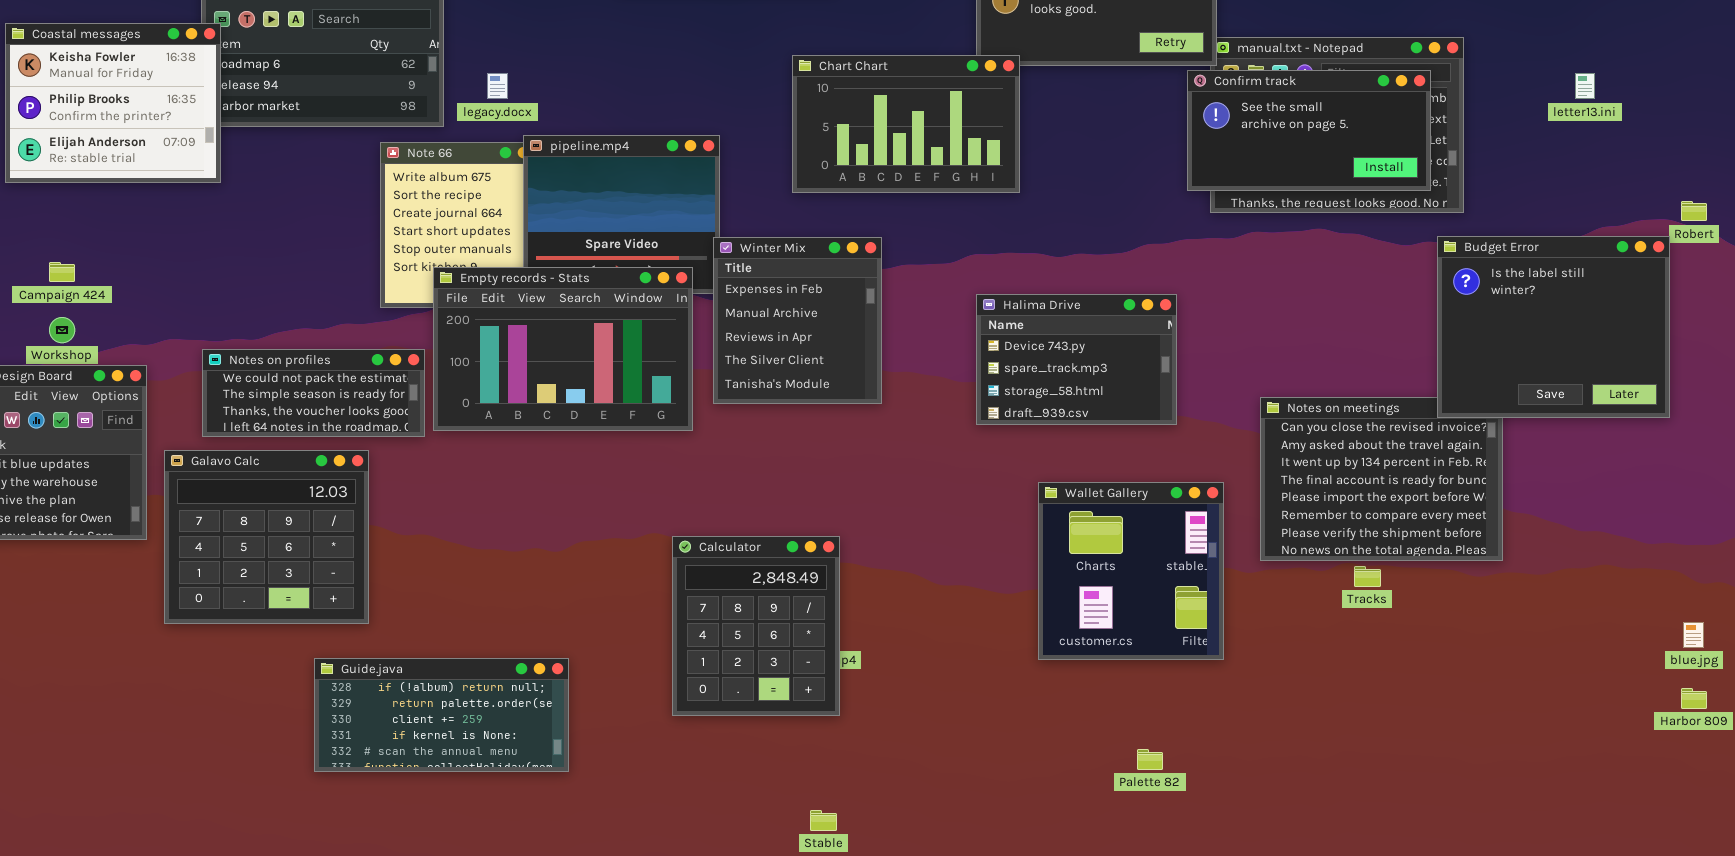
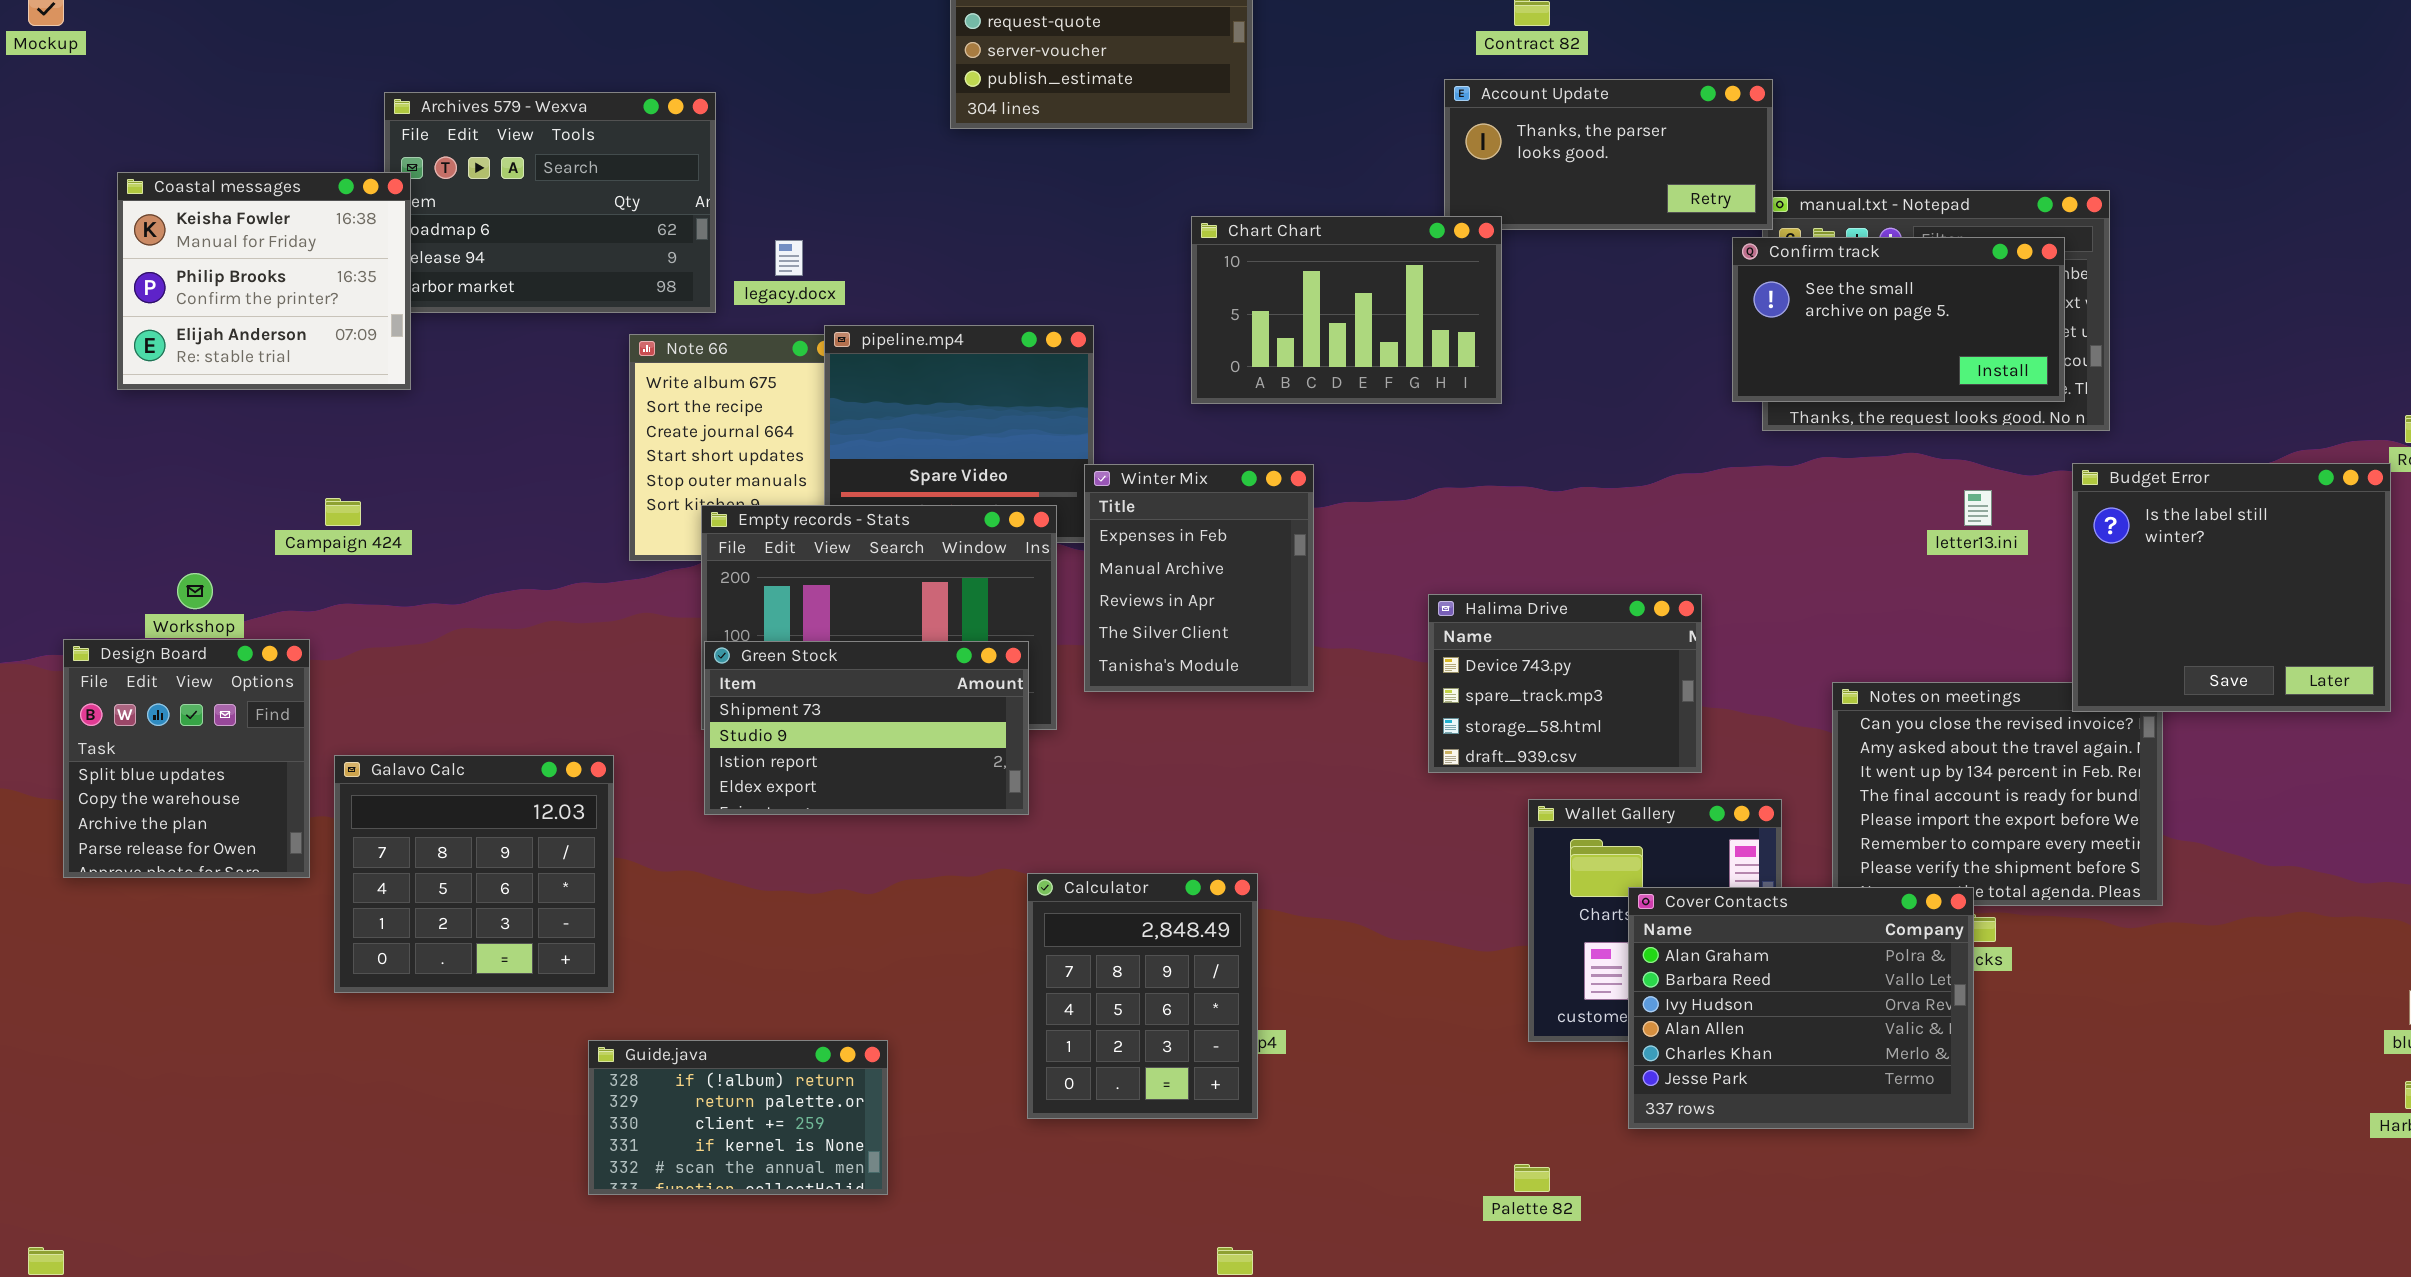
letter13.ini: [1575,73,1595,99] -> [1964,490,1992,526], moved
Campaign 424: [49,262,75,282] -> [325,498,361,526], moved
Halima Drive: [976,294,1177,425] -> [1428,594,1702,773], moved
Notes on profiles: [202,349,425,437] -> none, closed
Green Stock: none -> [704,641,1029,815], opened
Cover Contacts: none -> [1628,887,1974,1129], opened
Guide.java: [314,658,569,772] -> [588,1040,888,1195], resized
Palette 82: [1137,749,1163,770] -> [1514,1164,1550,1192], moved

